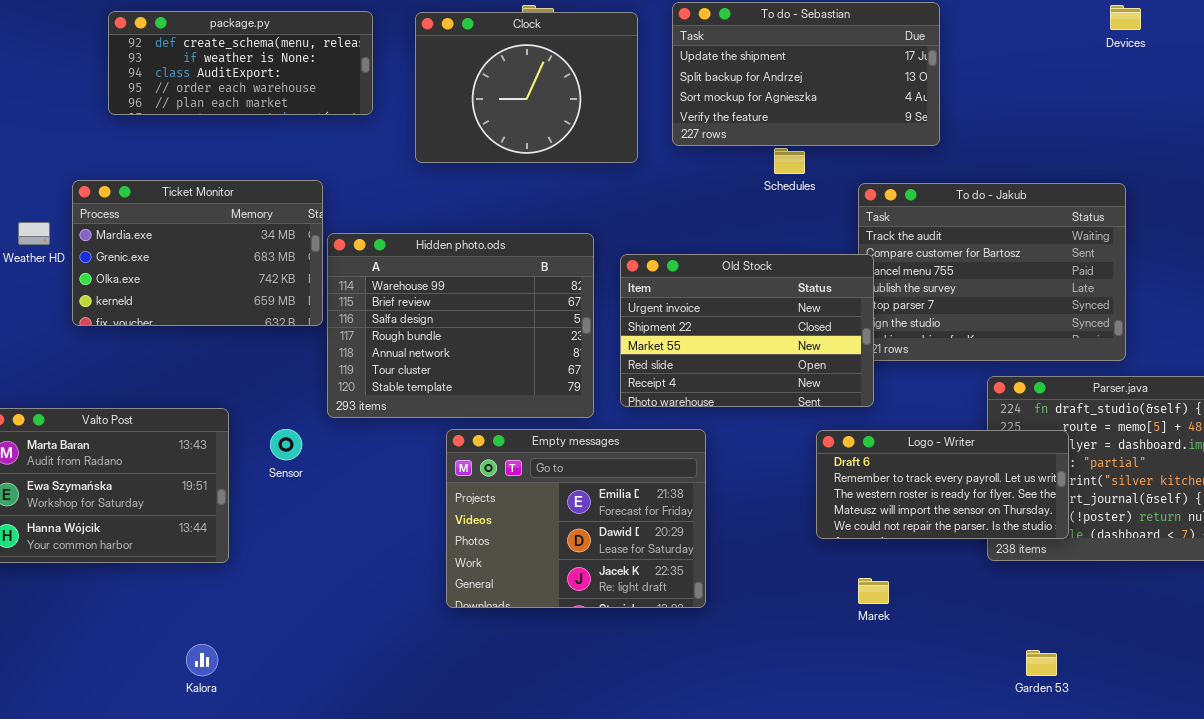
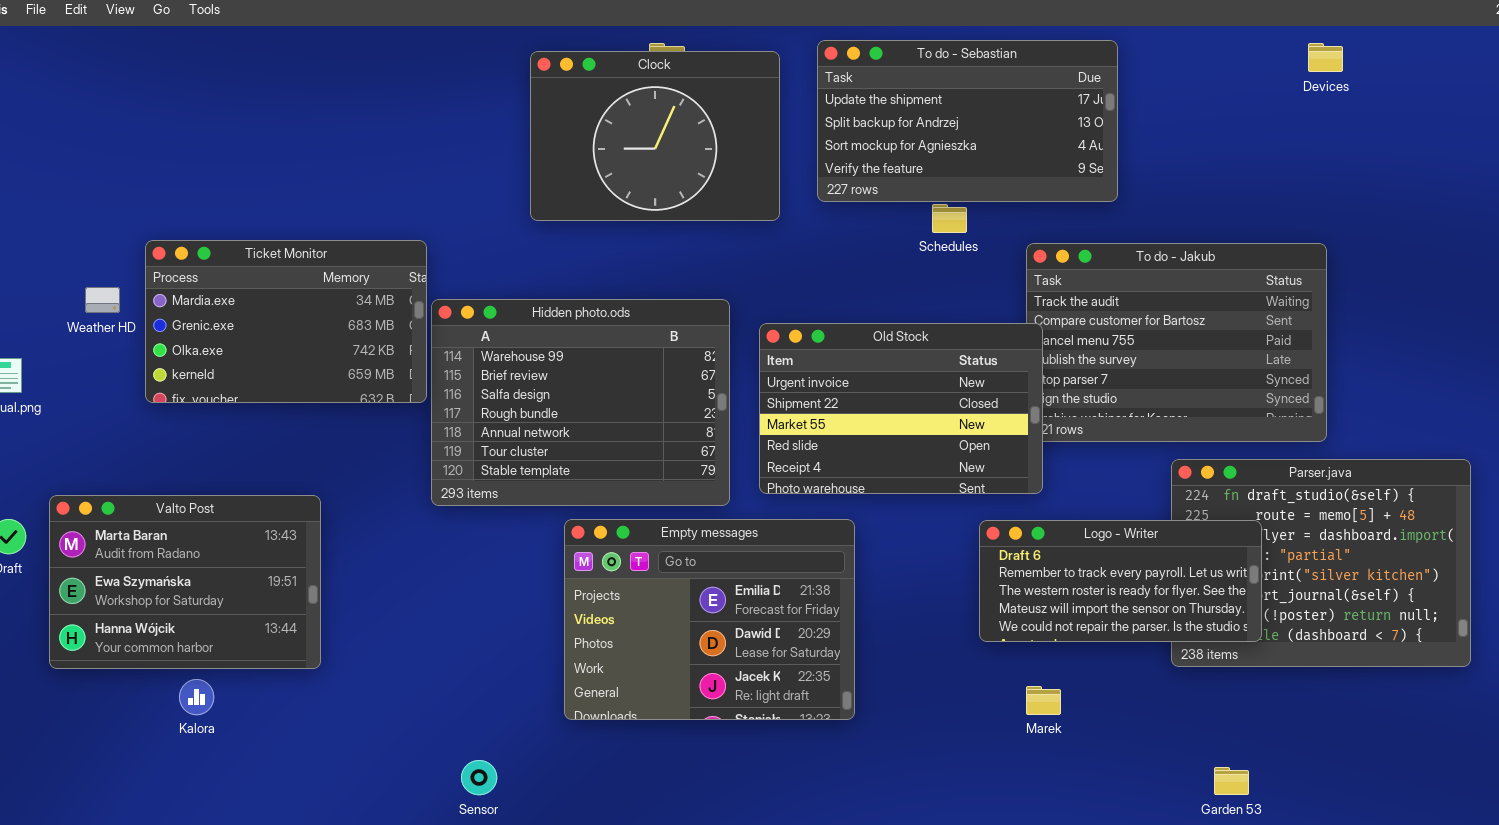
package.py: [108,11,373,115] -> none, closed
Sensor: [270,429,302,460] -> [461,760,497,795], moved
Kalora: [186,644,218,676] -> [179,679,214,715], moved

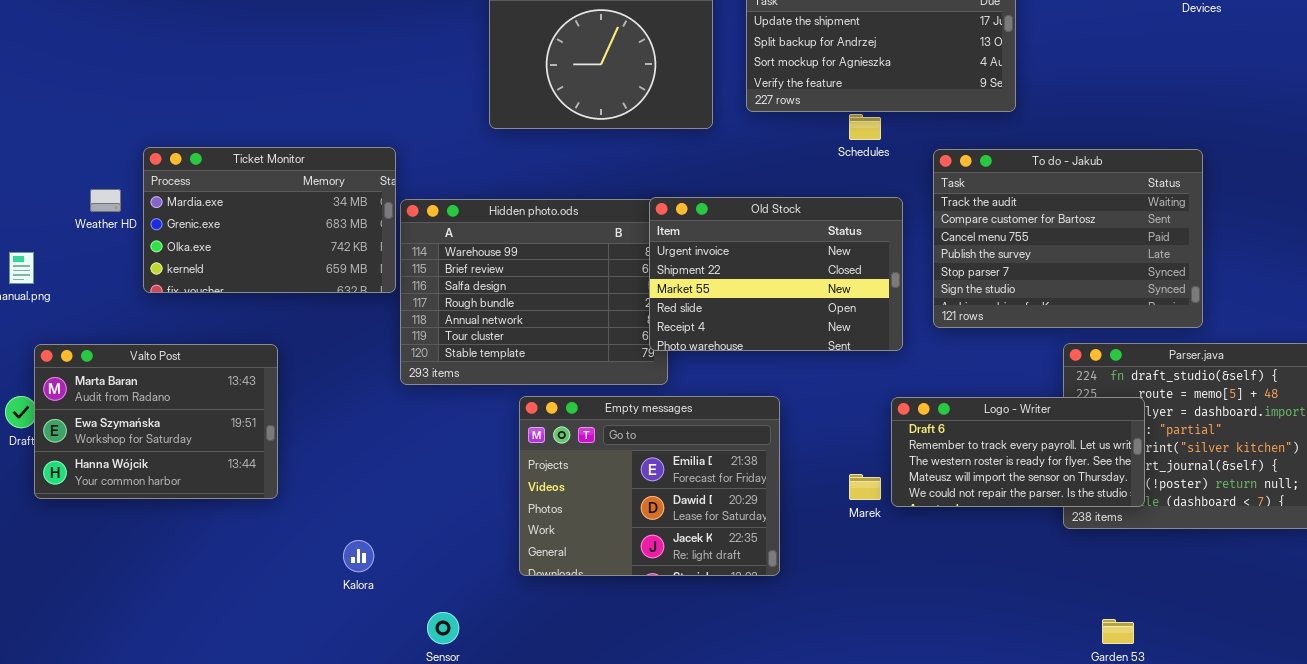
Old Stock: [759,323,1043,494] -> [649,197,903,351], moved
Valto Post: [49,495,321,669] -> [34,344,278,499], moved
Kalora: [179,679,214,715] -> [343,540,374,572], moved
Marek: [1026,686,1061,715] -> [849,474,881,500], moved

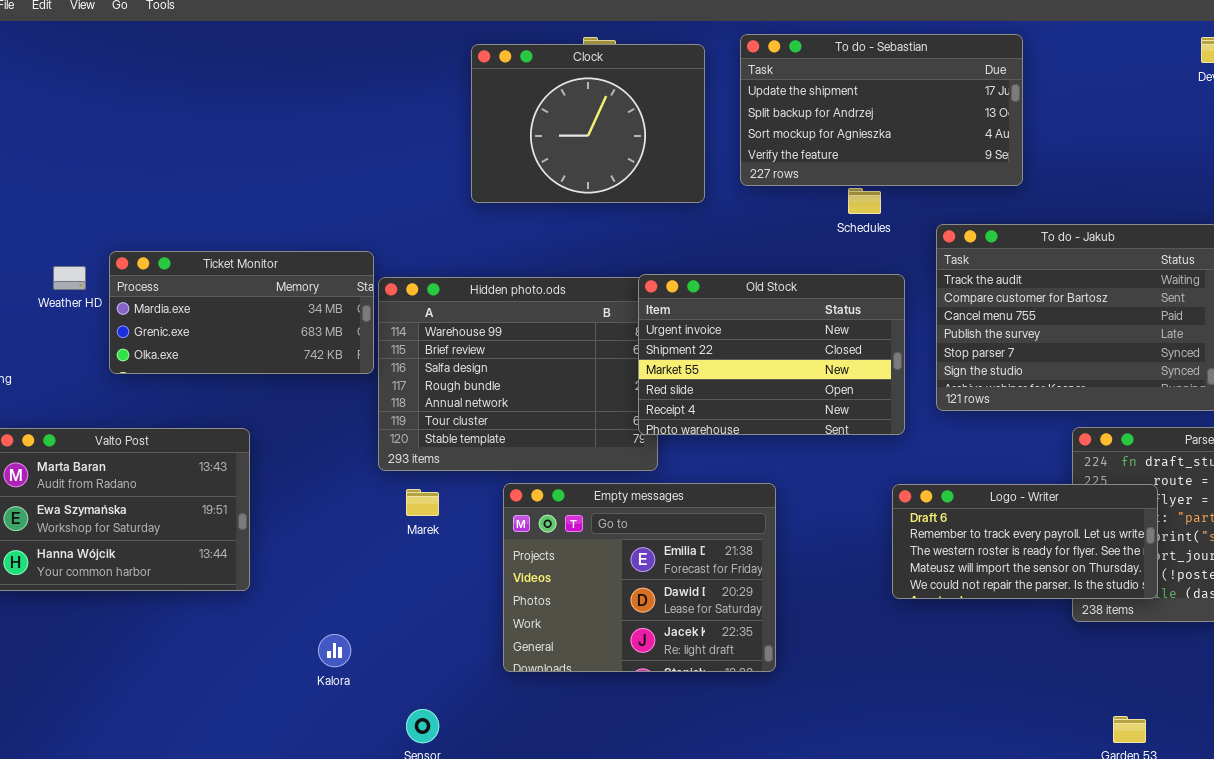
Ticket Monitor: [143,147,396,293] -> [109,251,374,374], resized
Marek: [849,474,881,500] -> [406,489,439,516], moved

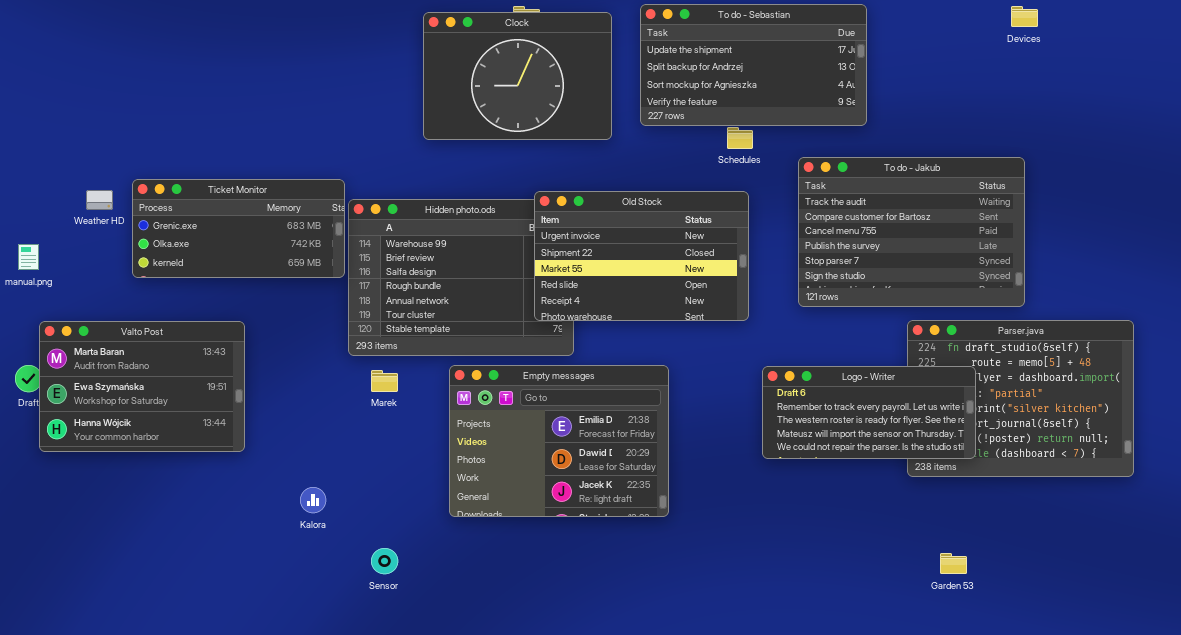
Ticket Monitor: [109,251,374,374] -> [132,179,345,278], scrolled down 1 row
Old Stock: [638,274,905,435] -> [534,191,749,321], moved

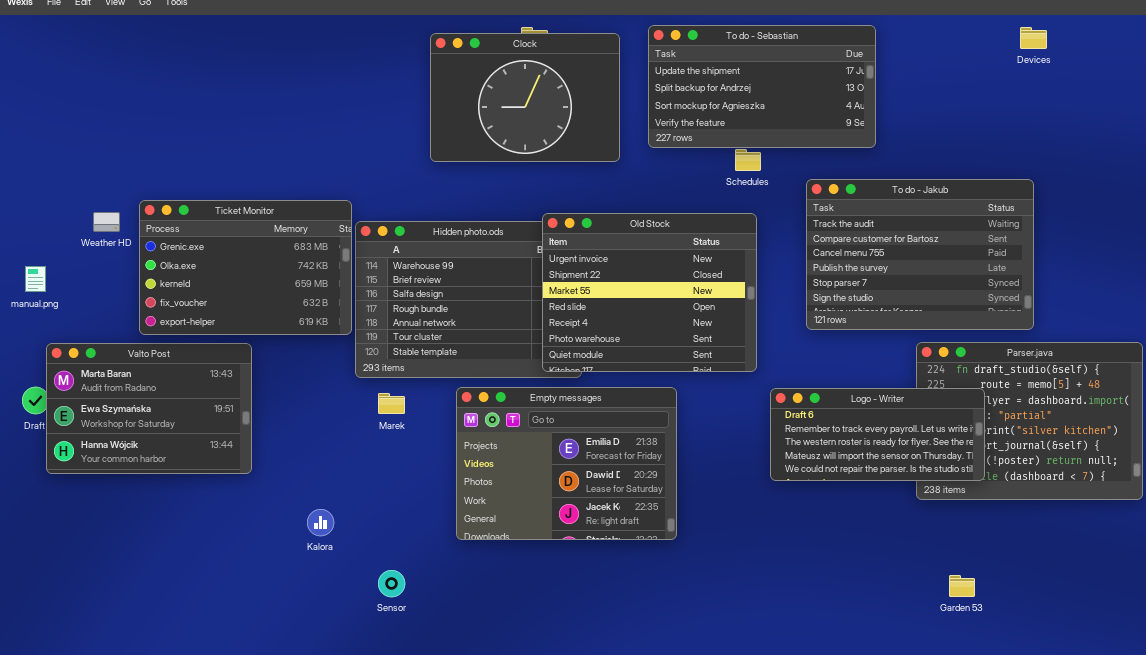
Ticket Monitor: [132,179,345,278] -> [139,200,352,335], resized
Old Stock: [534,191,749,321] -> [542,213,757,372], resized

